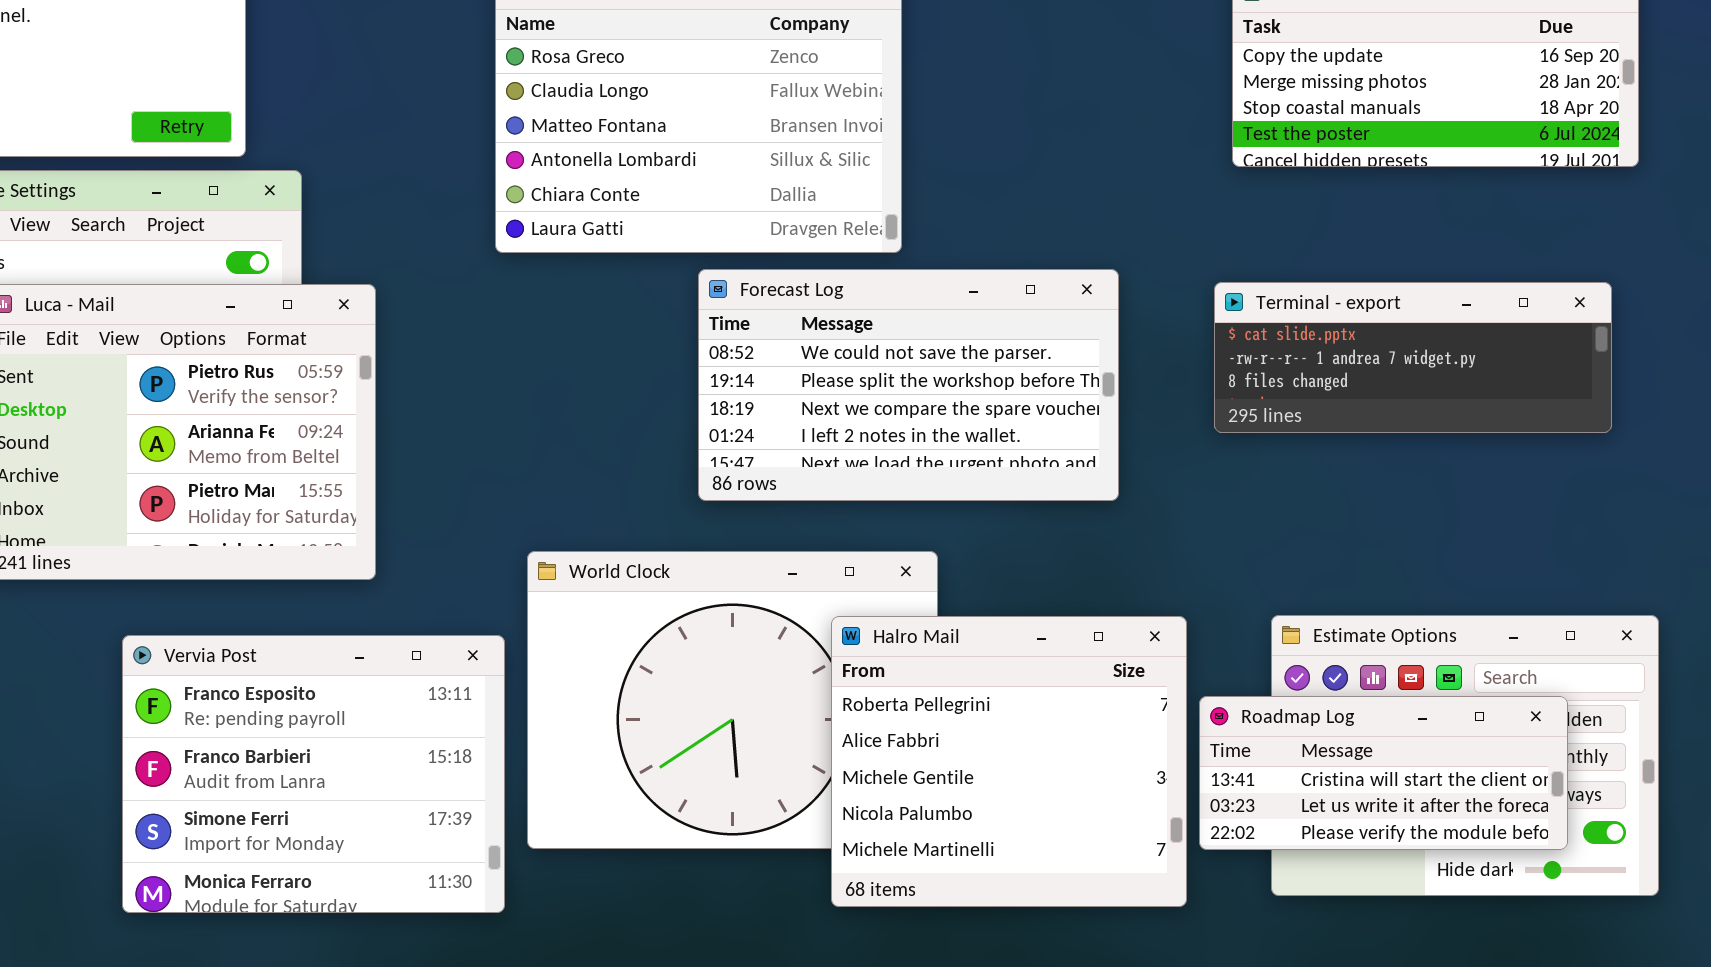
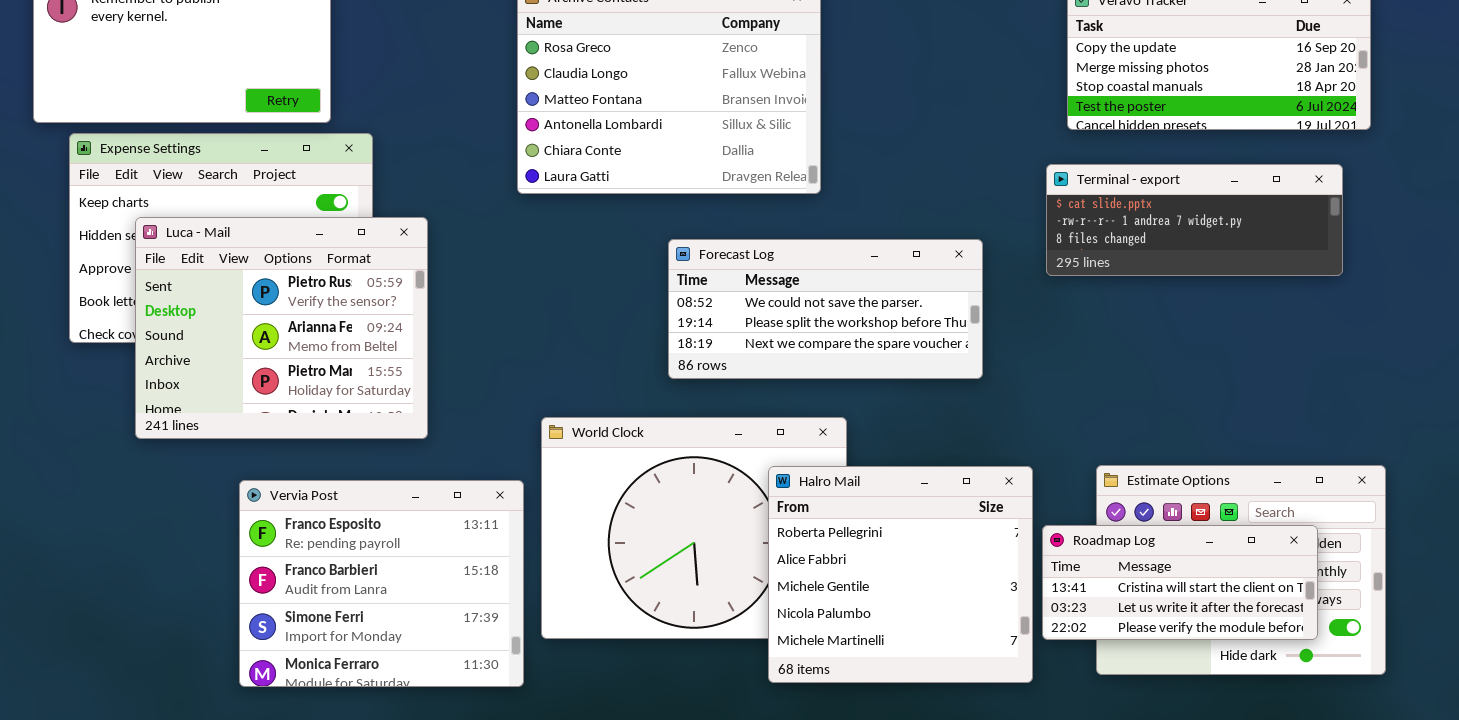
Forecast Log: [698,269,1119,501] -> [668,239,983,379], resized
Terminal - export: [1214,282,1612,433] -> [1046,164,1343,276], moved

